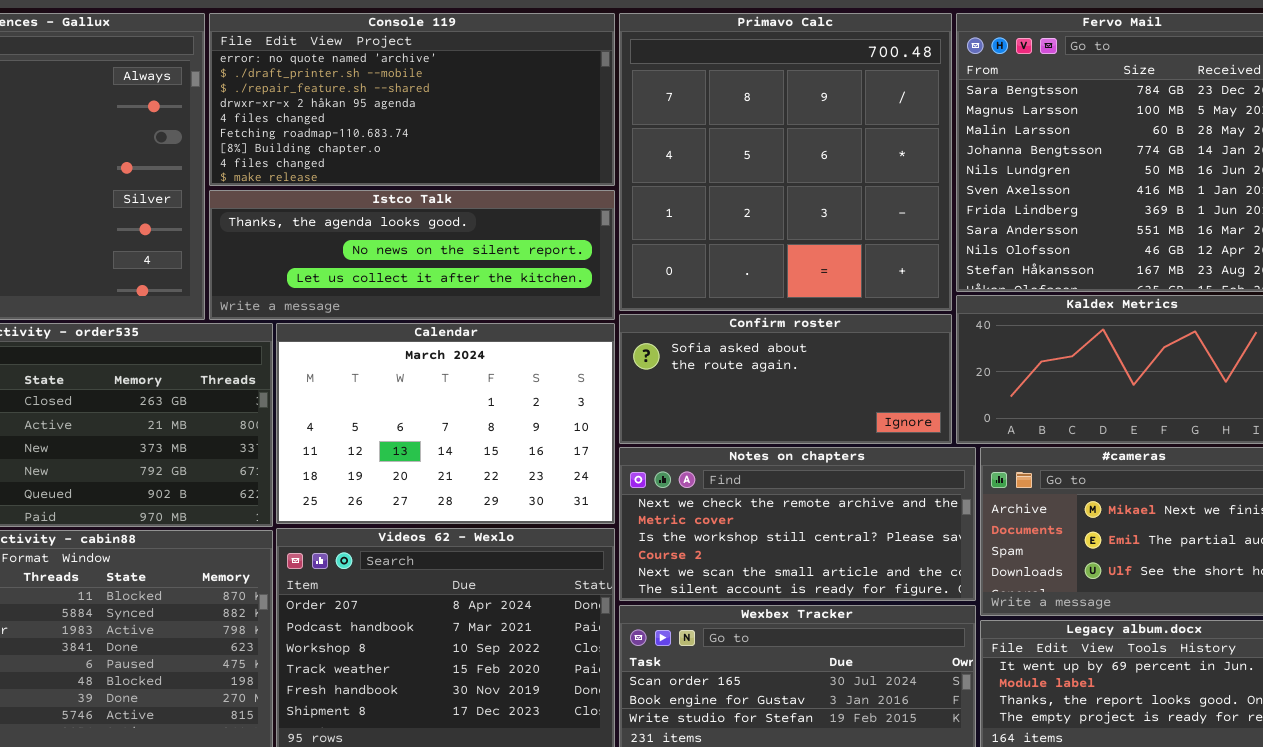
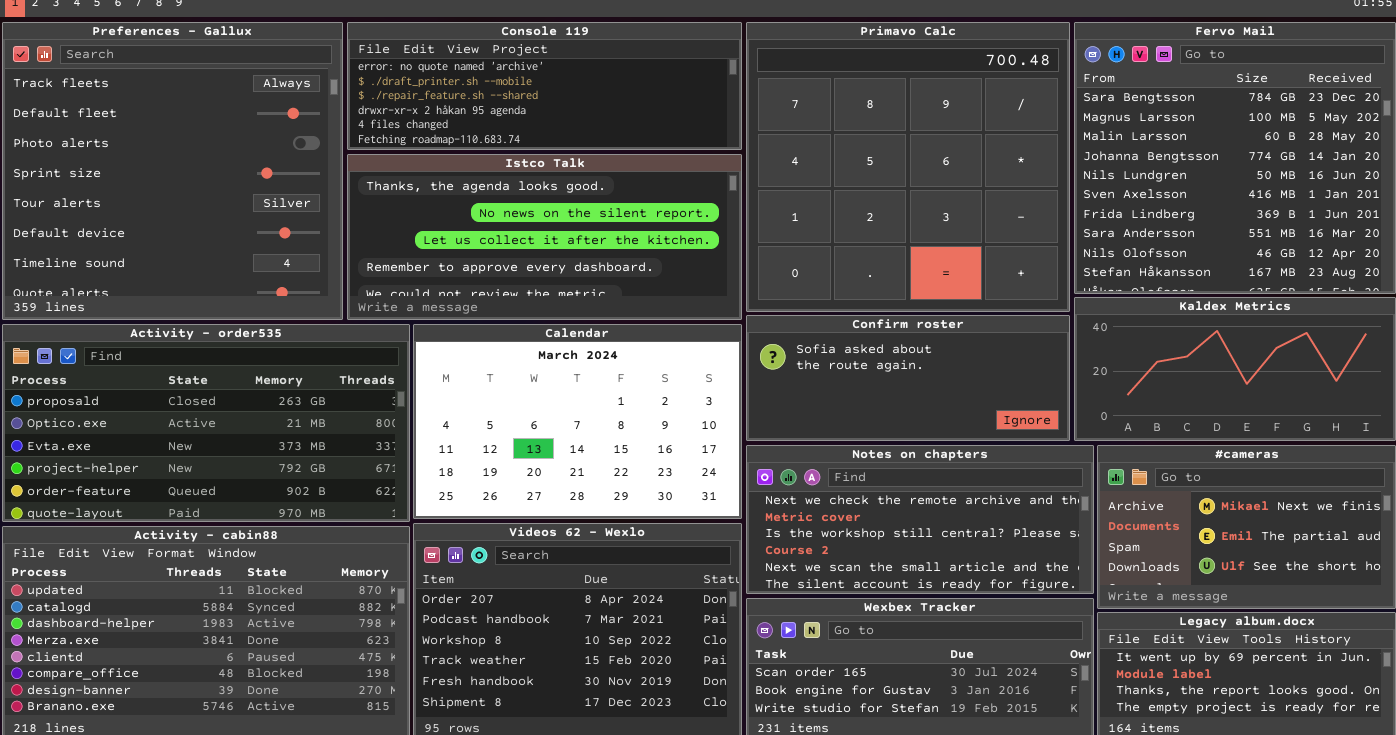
Console 119: [209,13,615,186] -> [347,22,742,150], resized
Istco Talk: [209,190,615,320] -> [347,154,742,320], resized

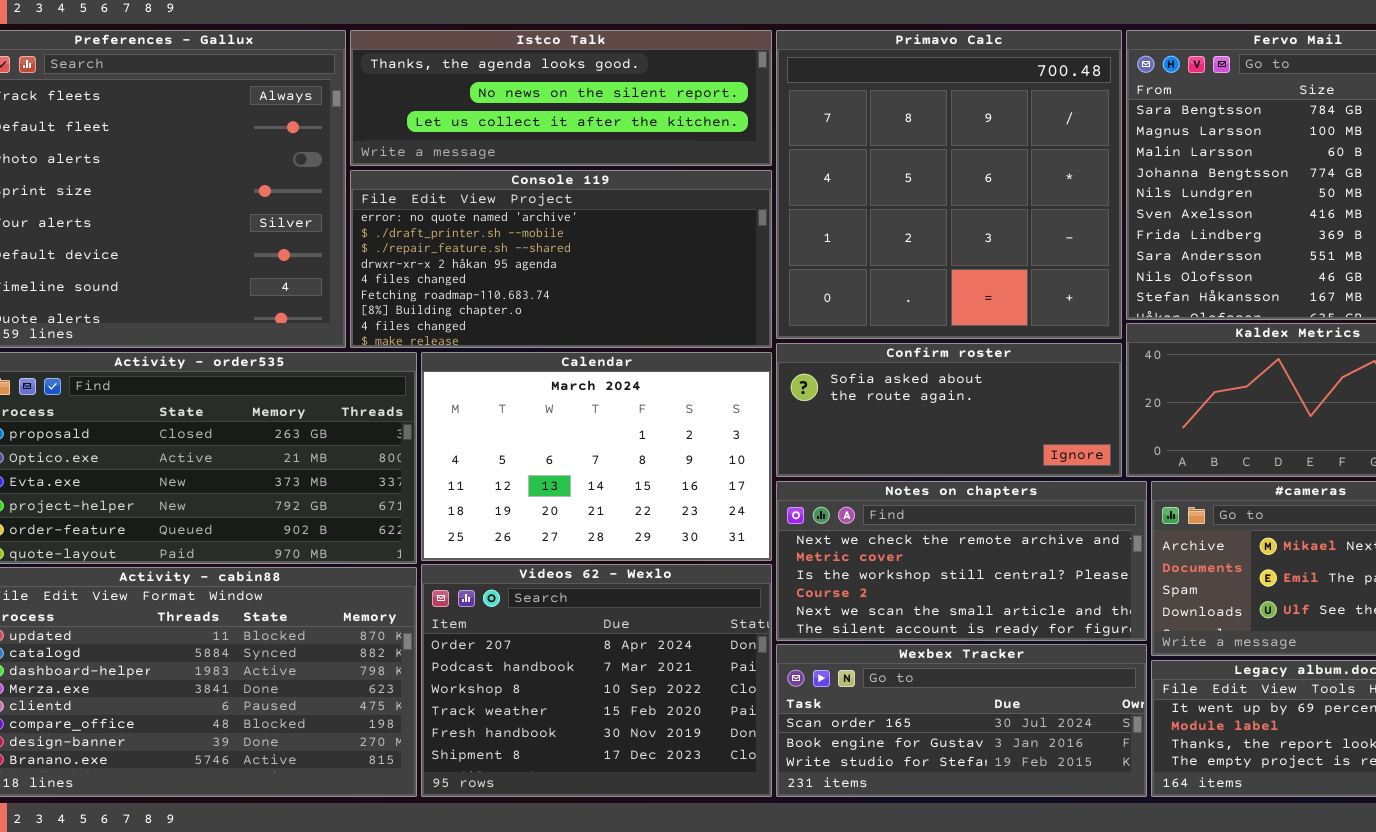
Console 119: [347,22,742,150] -> [350,170,772,348], moved, resized
Istco Talk: [347,154,742,320] -> [350,30,772,166], moved, resized

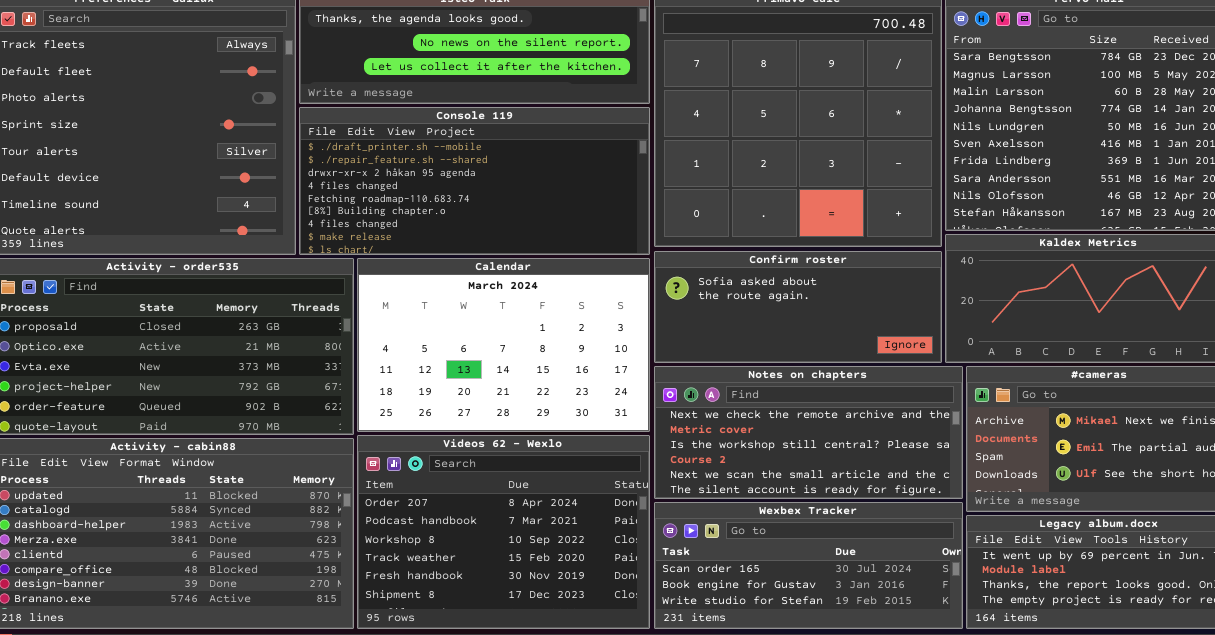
Console 119: [350,170,772,348] -> [299,107,650,255], scrolled down 1 row

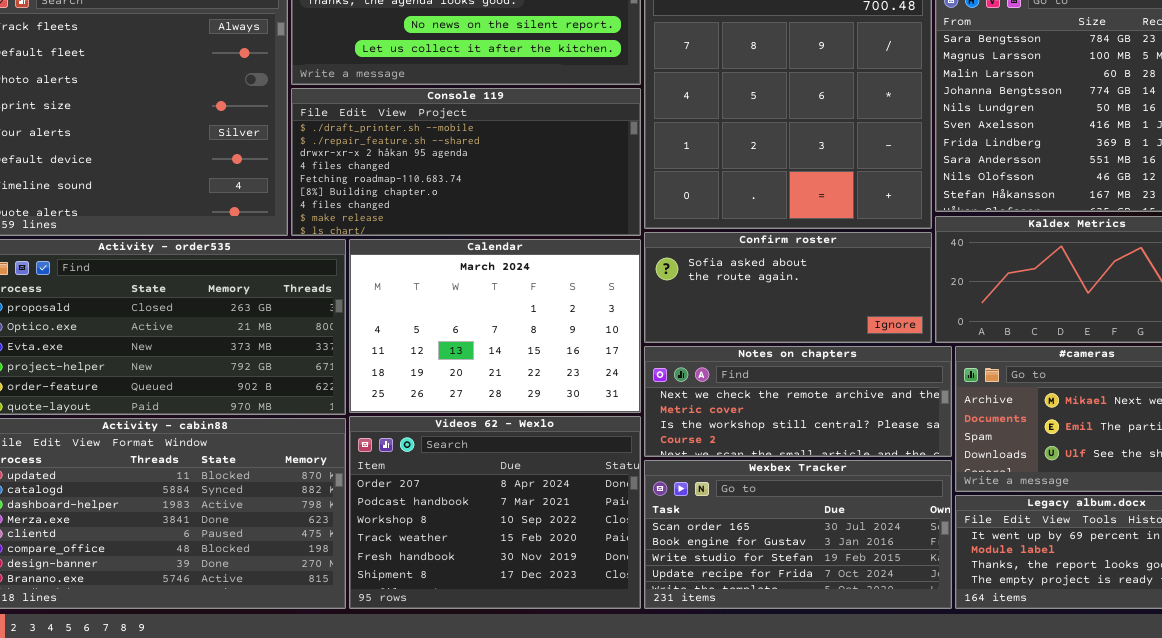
Notes on chapters: [654,366,963,499] -> [644,346,952,457], resized
Wexbex Tracker: [654,502,963,629] -> [644,460,952,609], resized

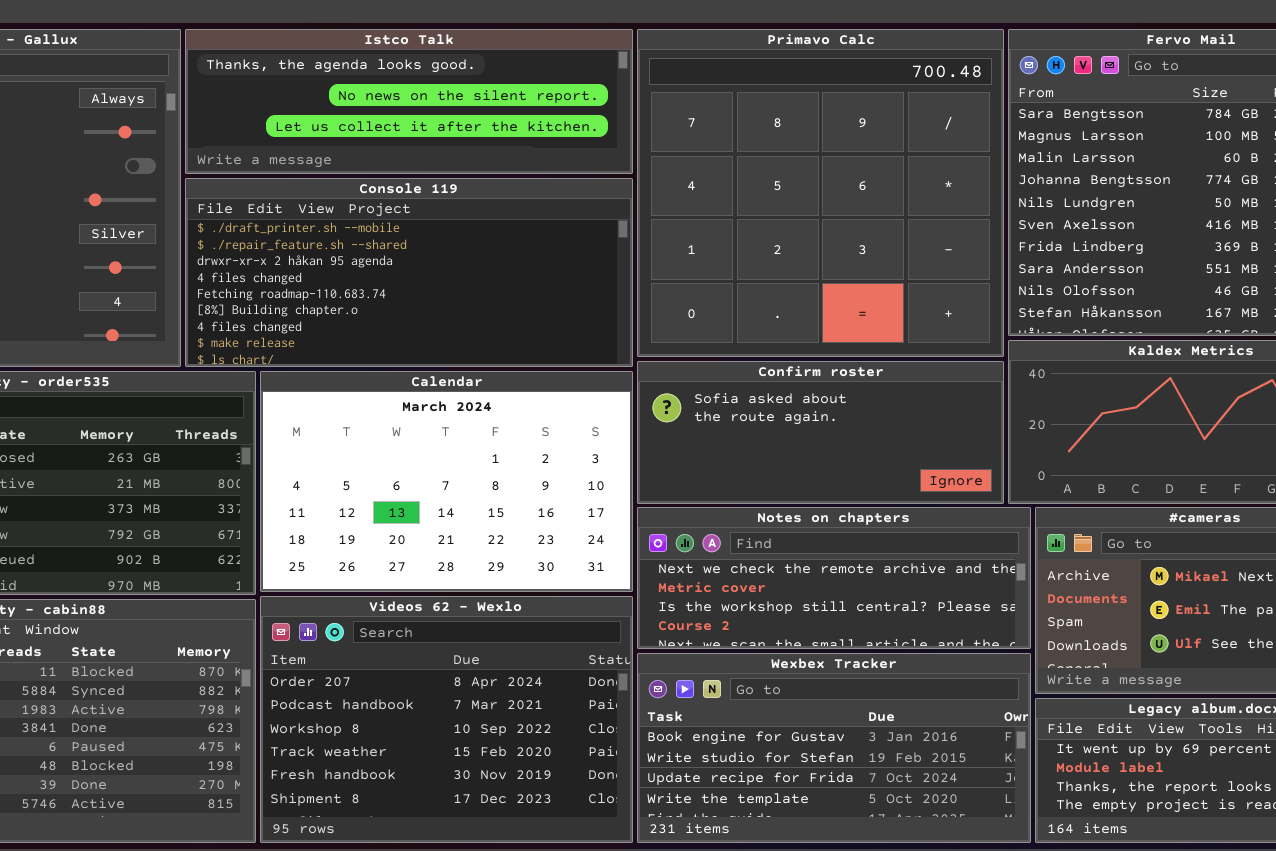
Wexbex Tracker: [644,460,952,609] -> [637,653,1031,843], scrolled down 1 row

